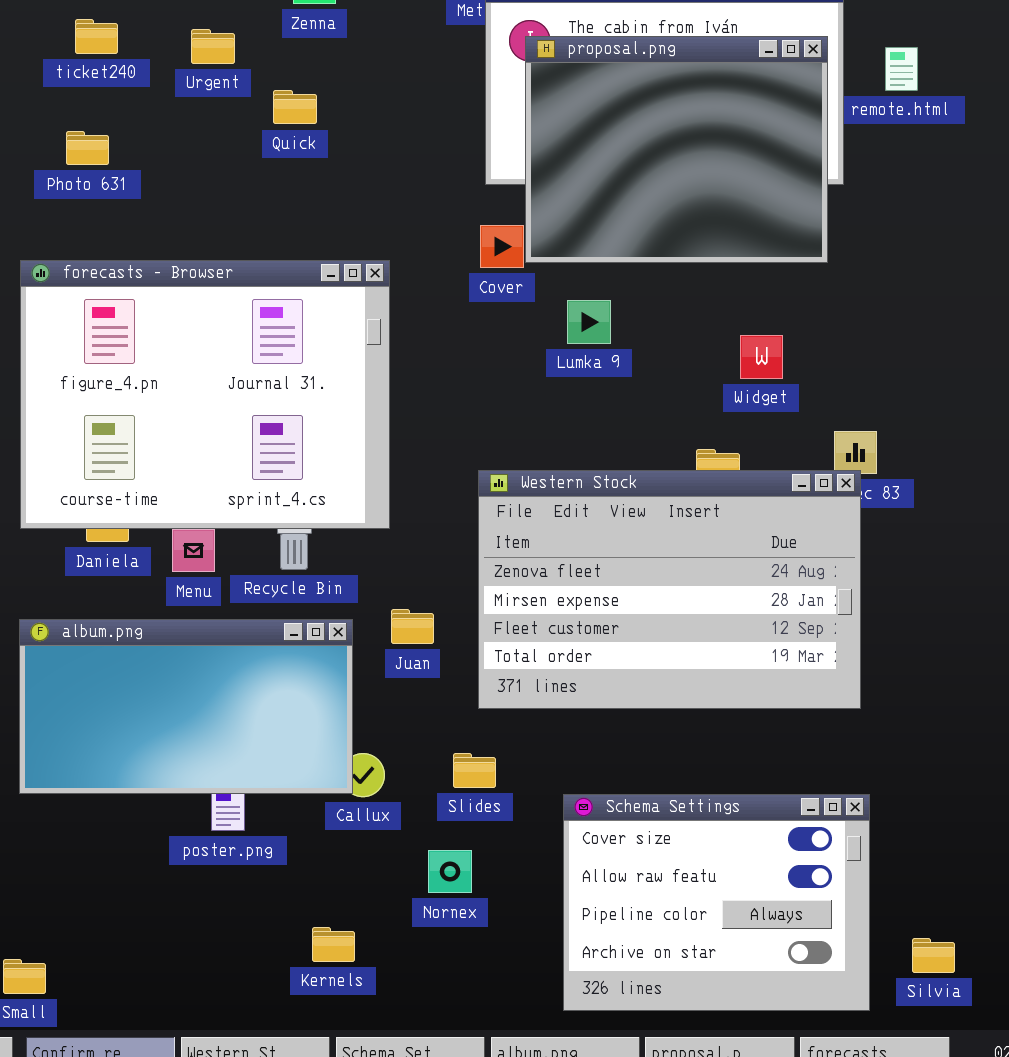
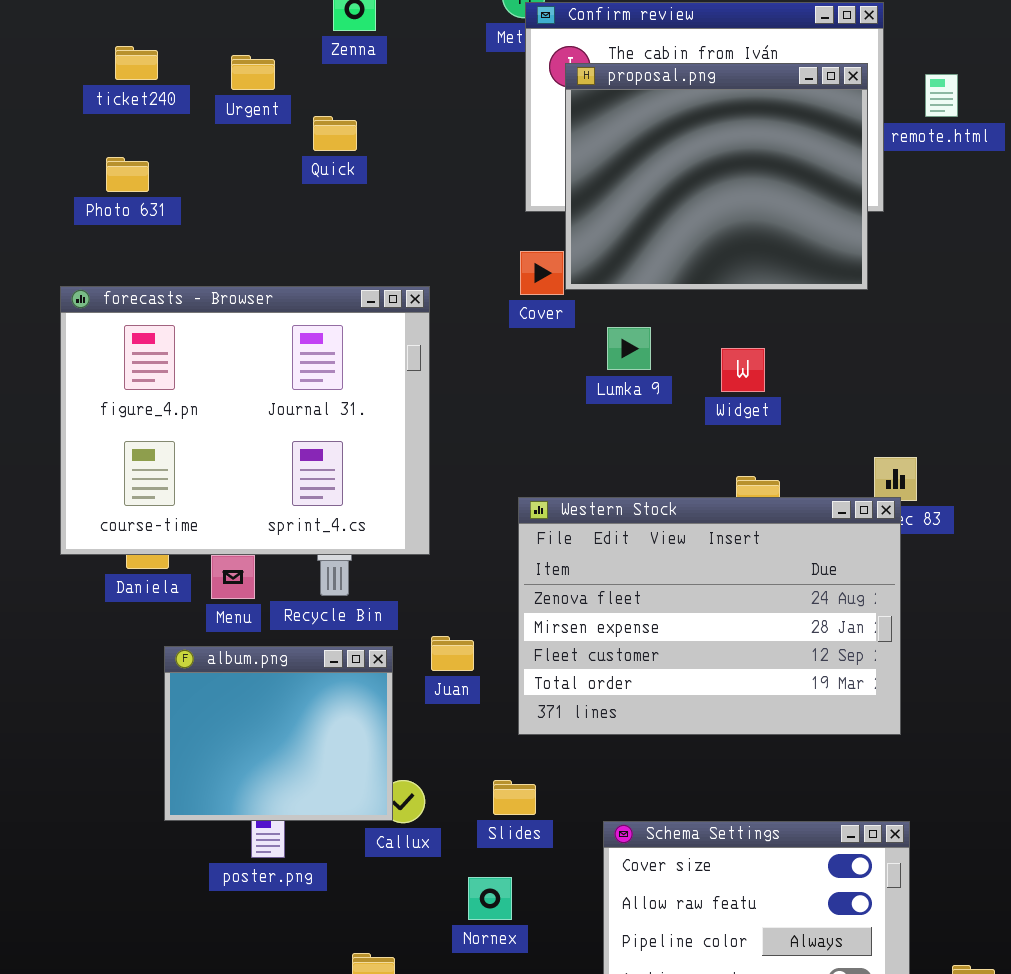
Widget: [740,335,783,379] -> [721,348,765,392], moved
album.png: [19,619,353,794] -> [164,646,393,821], resized

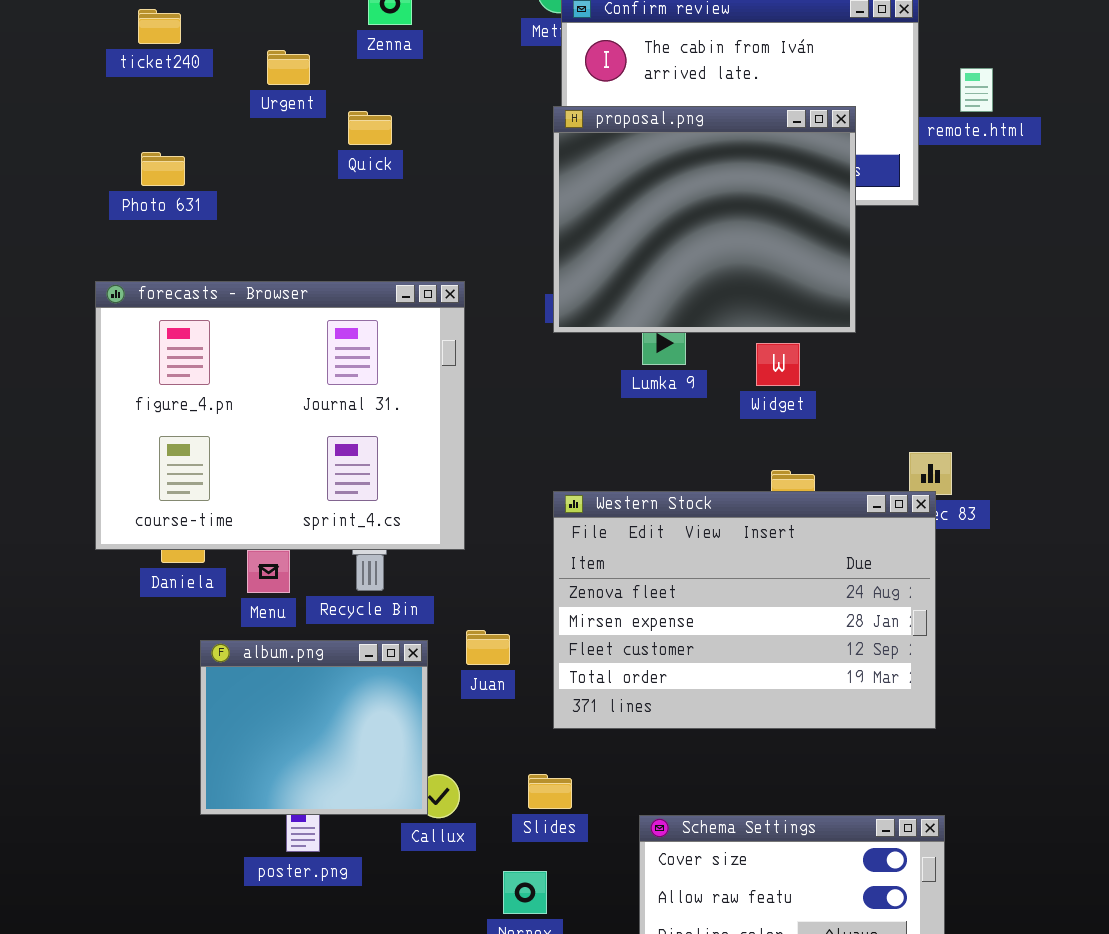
ticket240: [115,46,158,80] -> [138,9,181,44], moved
proposal.png: [565,63,868,290] -> [553,106,856,333], moved

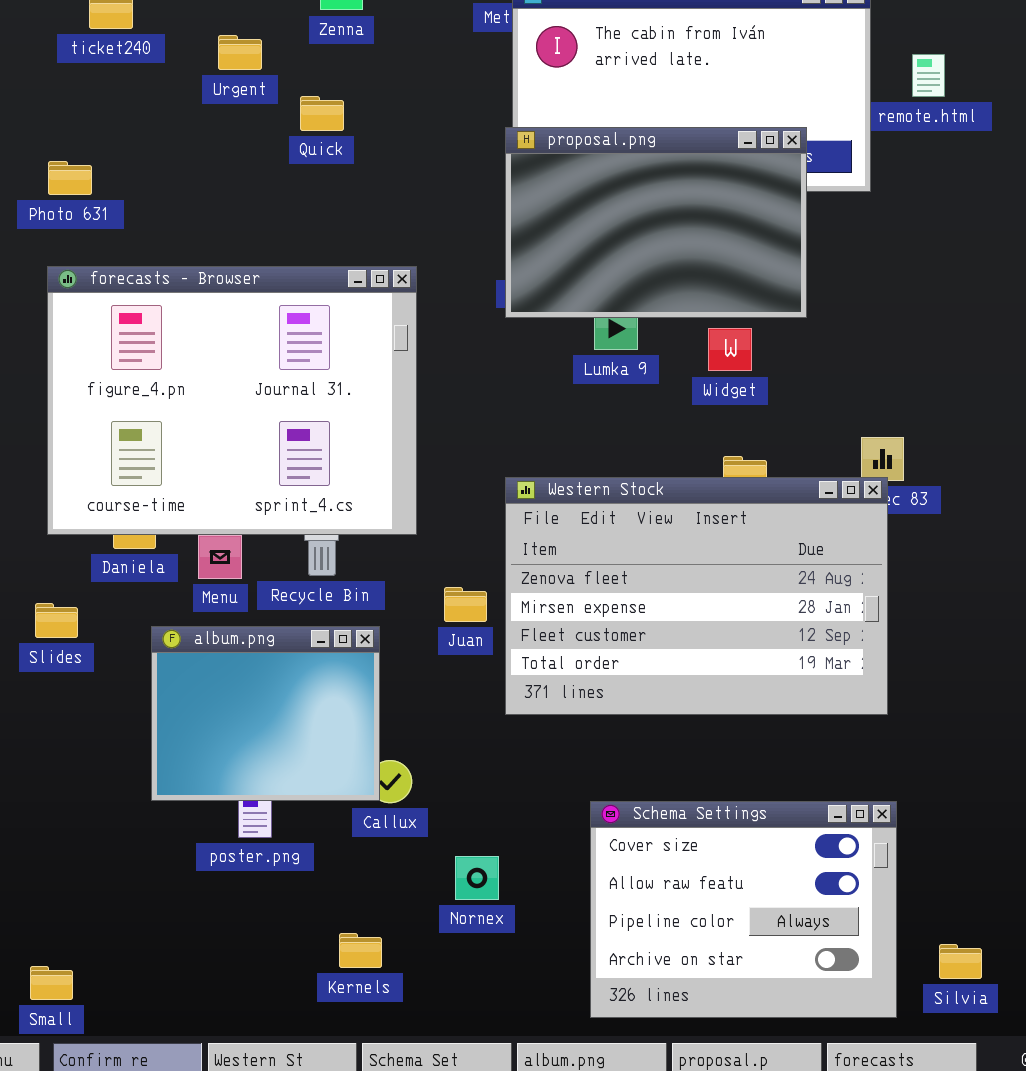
proposal.png: [553,106,856,333] -> [505,127,807,318], resized
Photo 631: [141,152,185,186] -> [48,161,92,195], moved
Juan: [466,630,510,665] -> [444,587,487,622], moved
Slides: [528,774,572,809] -> [35,603,78,638], moved

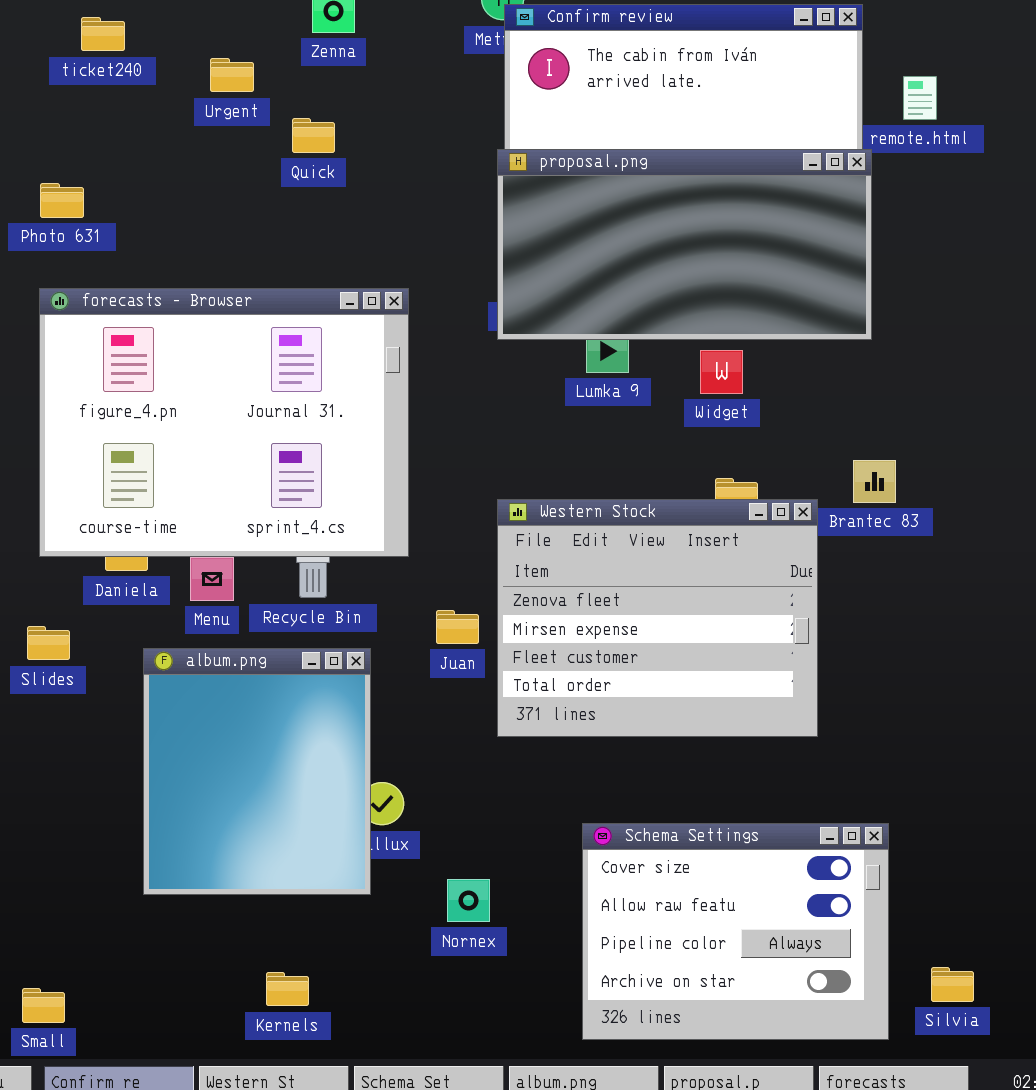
proposal.png: [505,127,807,318] -> [497,149,872,340], resized
Western Stock: [505,477,888,715] -> [497,499,818,737], resized
album.png: [151,626,380,801] -> [143,648,371,895], resized
Kernels: [339,933,382,968] -> [266,972,309,1006], moved

